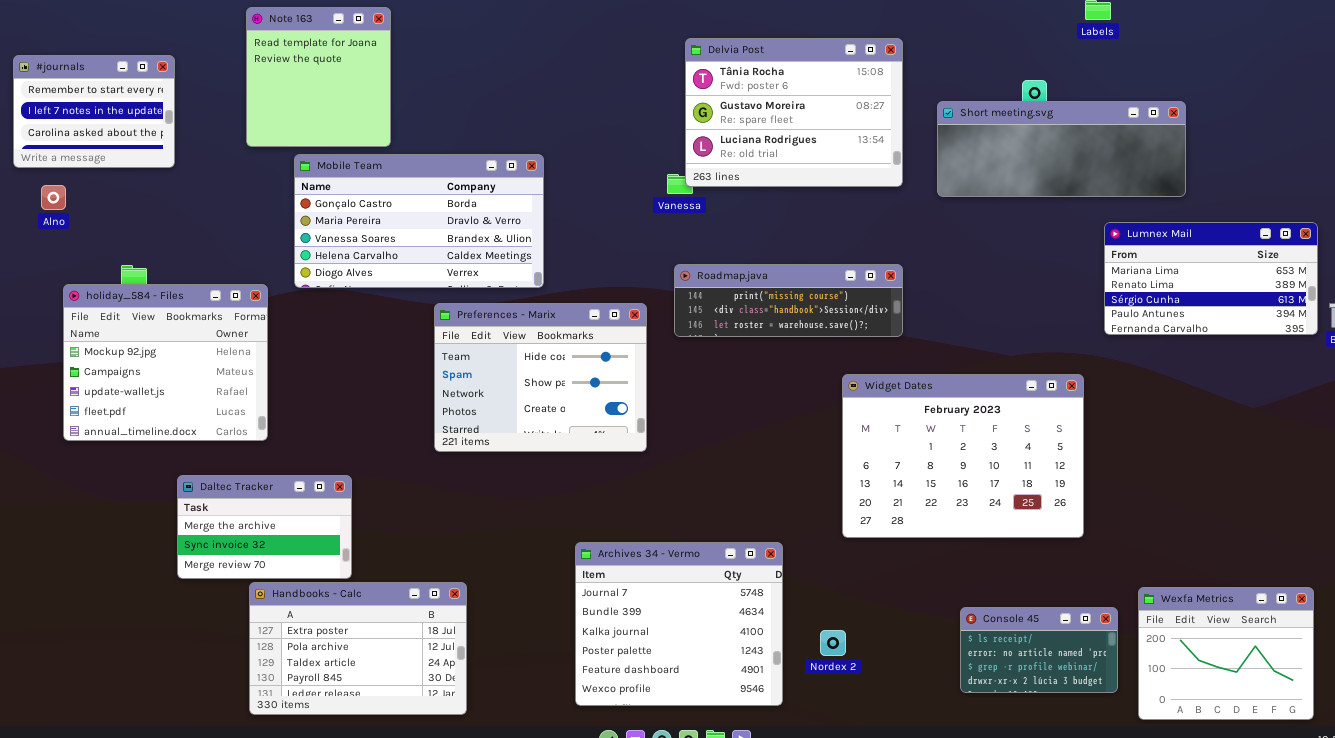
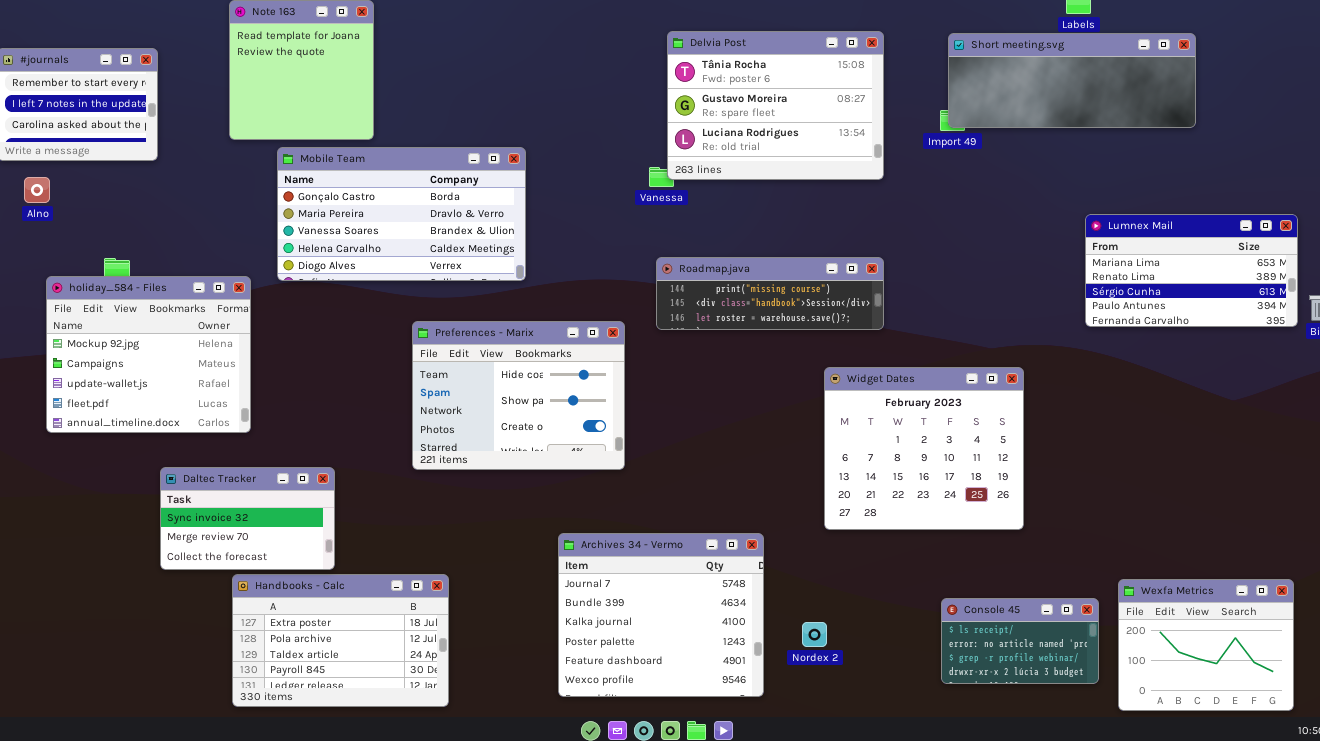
Short meeting.svg: [937,101,1186,197] -> [948,33,1196,128], moved
Preferences - Marix: [434,303,647,452] -> [412,321,625,470], moved
Widget Dates: [842,374,1084,538] -> [824,367,1024,530], resized
Daltec Tracker: [177,475,352,579] -> [160,467,335,570], scrolled down 1 row

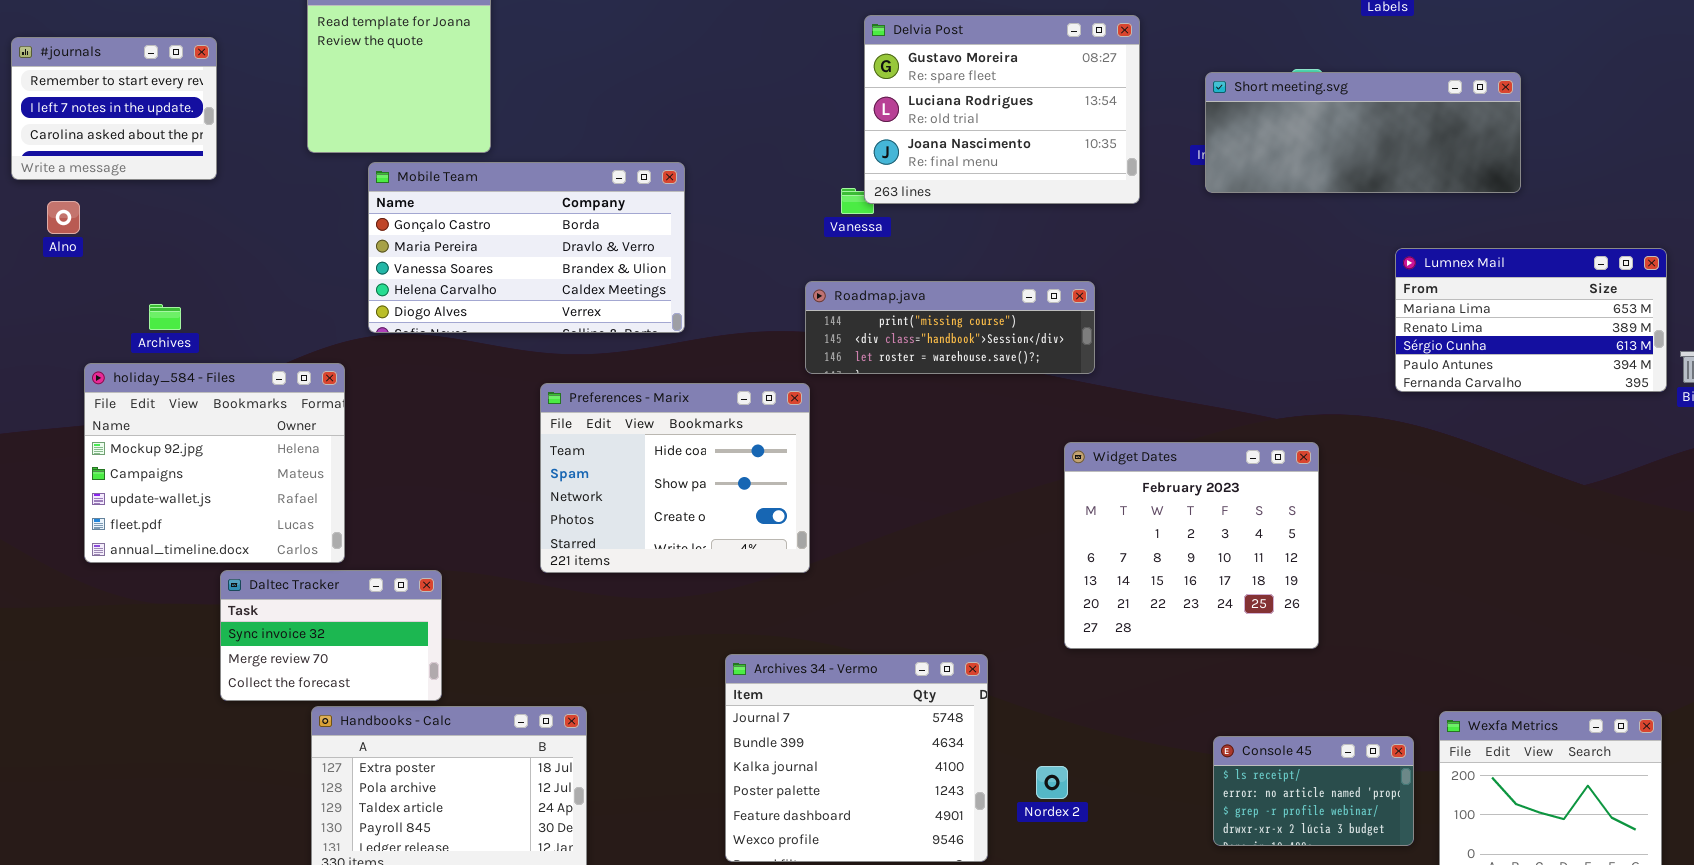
Delvia Post: [667,31,884,180] -> [864,15,1140,204], scrolled down 1 row
Short meeting.svg: [948,33,1196,128] -> [1205,72,1521,193], moved
Roadmap.java: [656,257,884,330] -> [805,281,1095,374], moved
holiday_584 - Files: [46,276,251,433] -> [84,363,345,563], moved

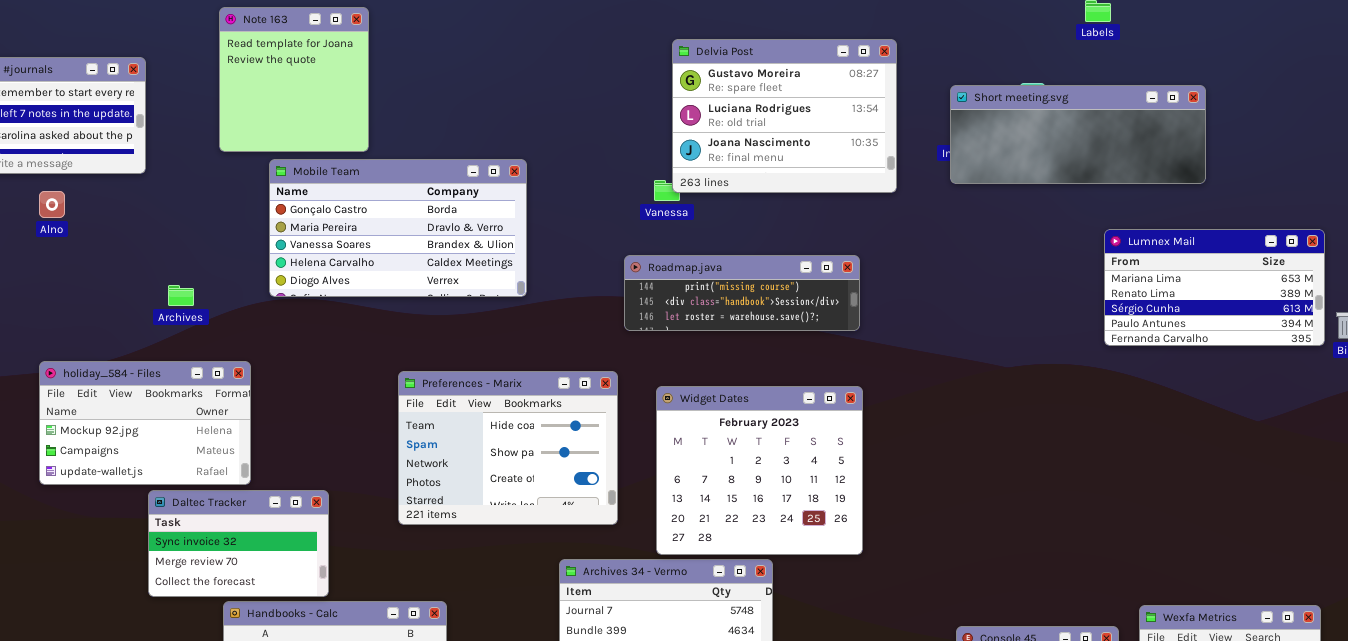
Alno: [47,201,80,234] -> [39,191,65,218], moved
Archives: [149,304,181,330] -> [168,285,194,306], moved
holiday_584 - Files: [84,363,345,563] -> [39,361,251,485], resized
Preferences - Marix: [540,383,810,573] -> [398,371,618,525], moved
Widget Dates: [1064,442,1319,649] -> [656,386,863,555], moved

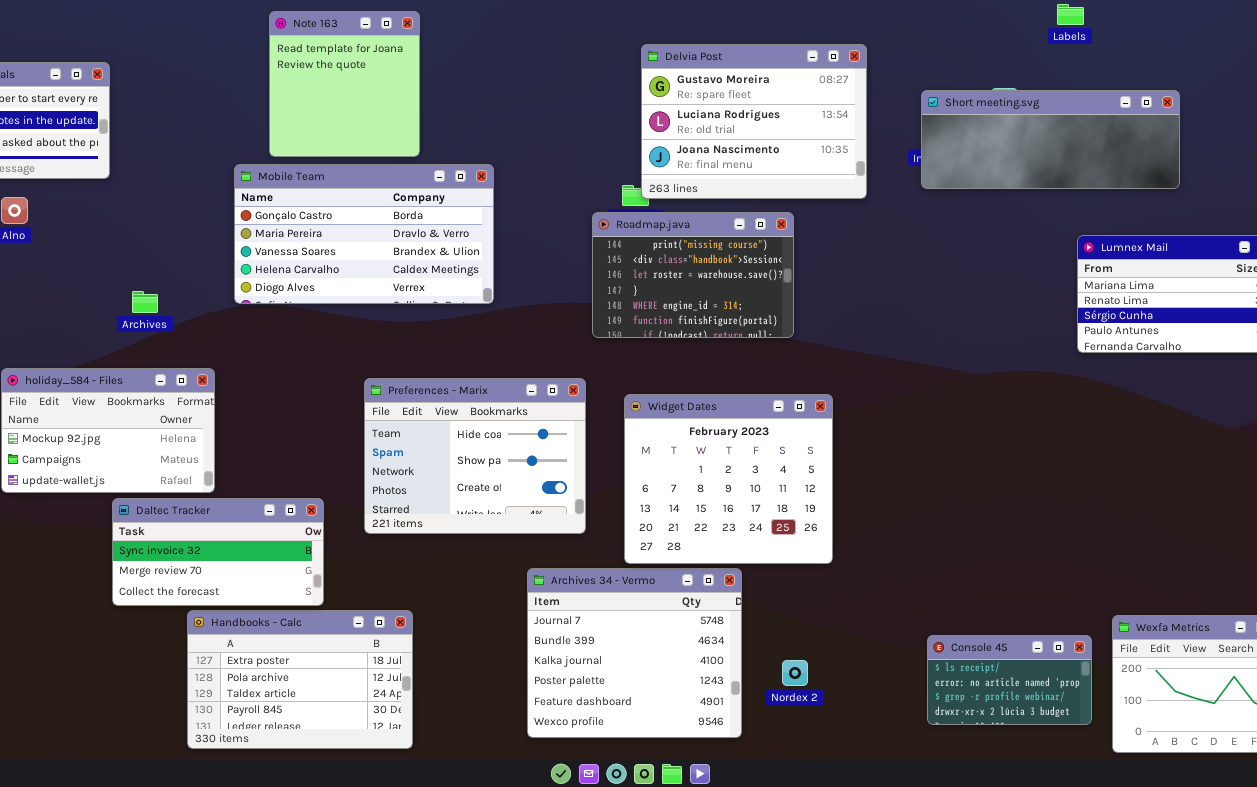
Note 163: [219,7,369,152] -> [269,11,420,157], moved
Roadmap.java: [624,255,860,331] -> [592,212,794,338], resized
Daltec Tracker: [148,490,329,597] -> [112,498,324,606], resized

